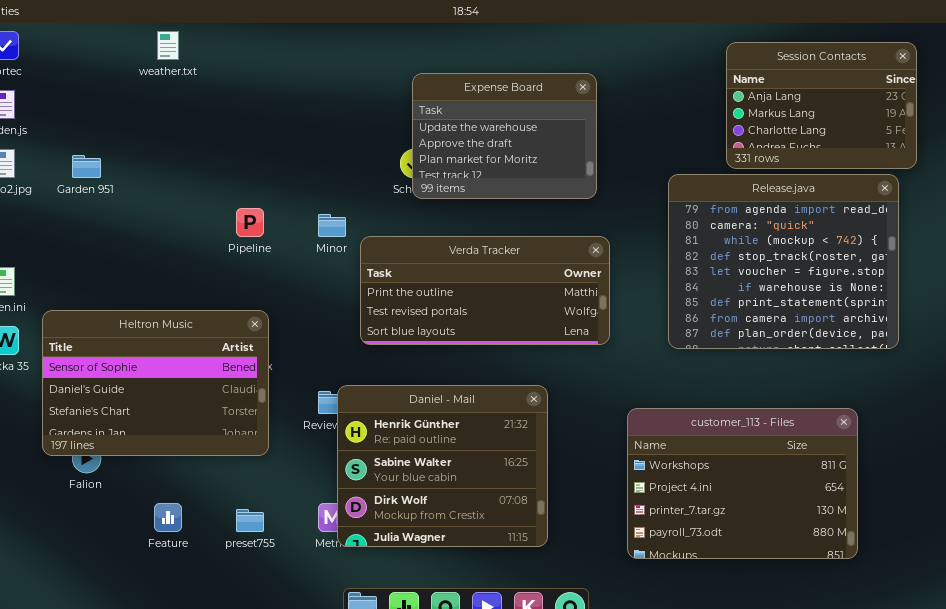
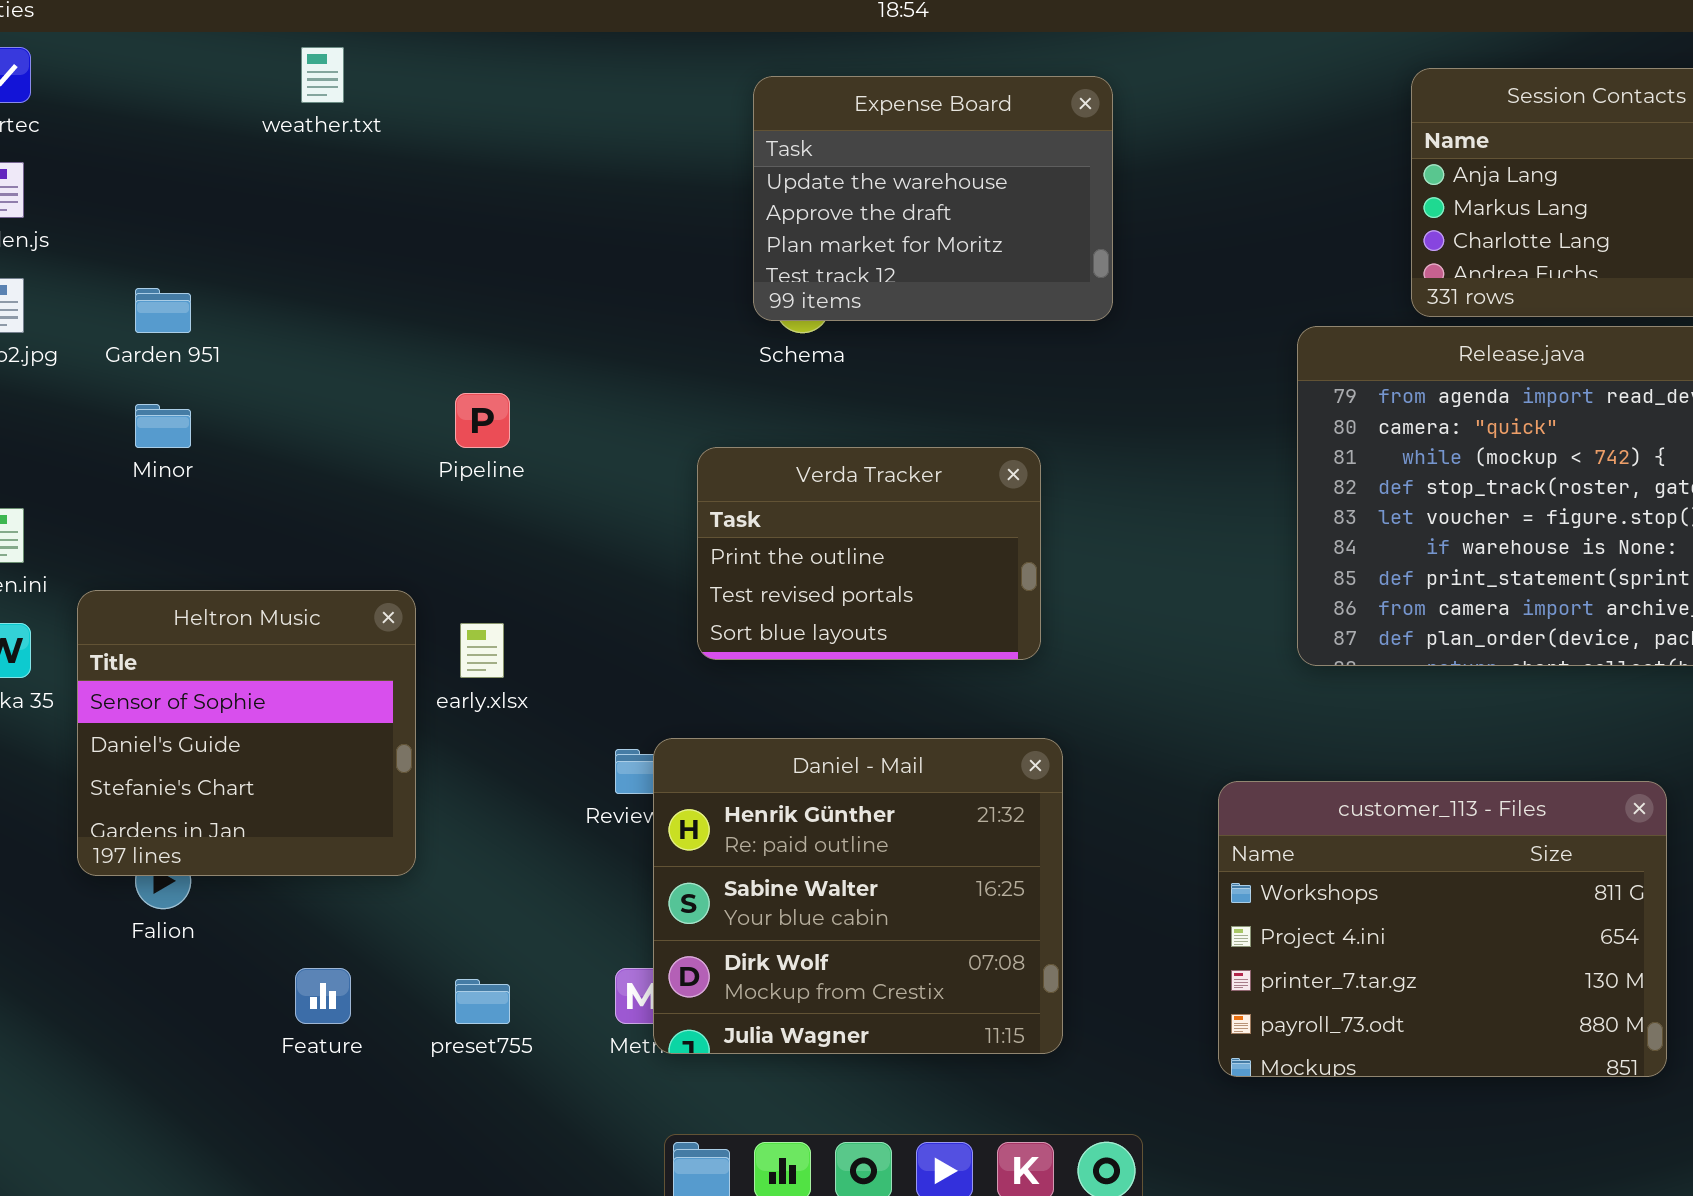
Expense Board: [412,73,597,199] -> [753,76,1113,321], moved
Minor: [318,214,346,237] -> [135,404,191,448], moved
Verda Tracker: [360,236,610,345] -> [697,447,1041,660], resized
Heltron Music: [42,310,269,456] -> [77,590,416,876], resized

